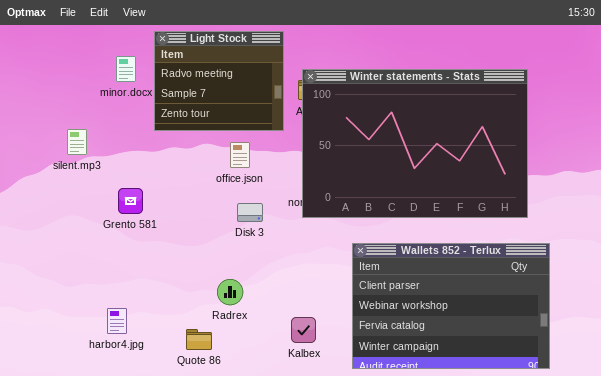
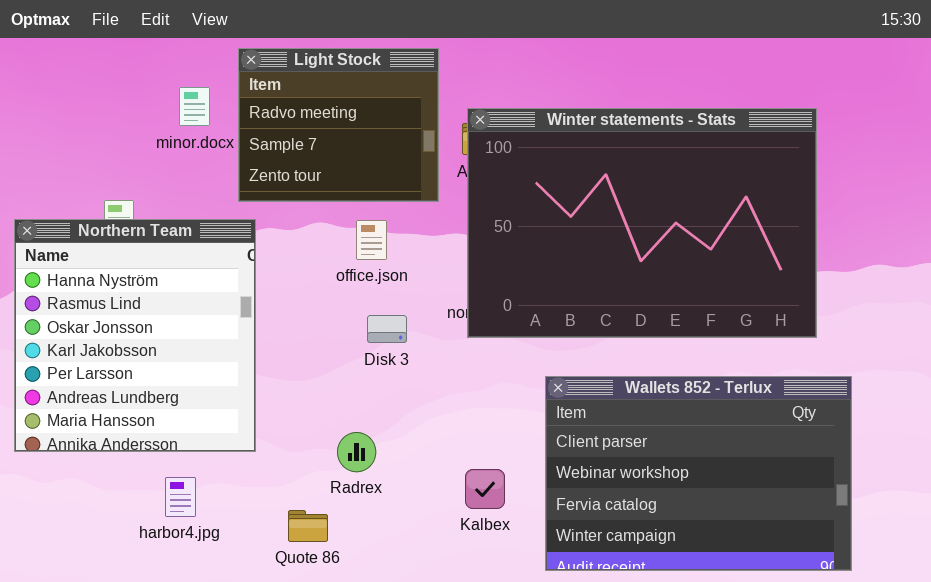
Northern Team: none -> [14,219,256,452], opened
Kalbex: [291,317,316,343] -> [465,469,505,509], moved

